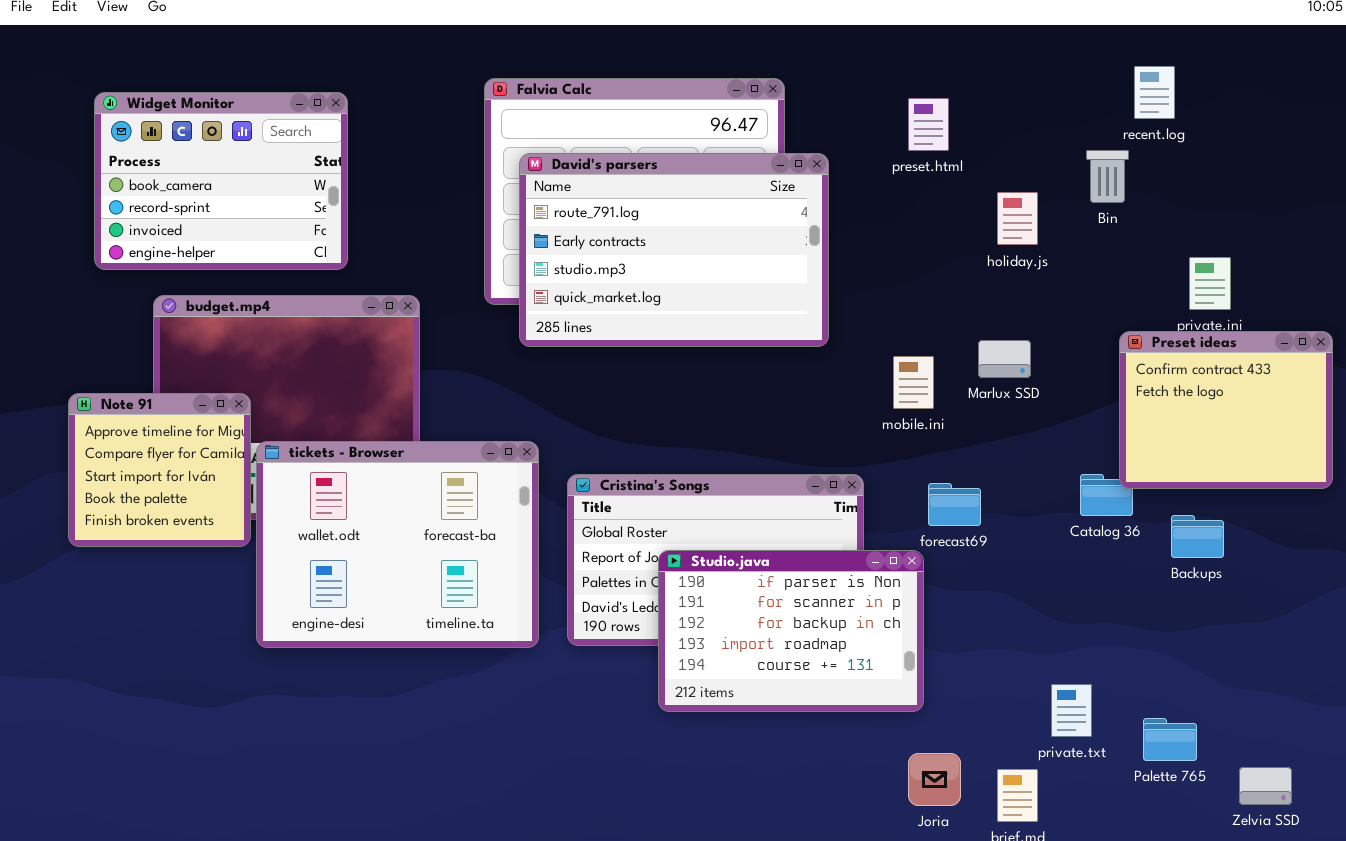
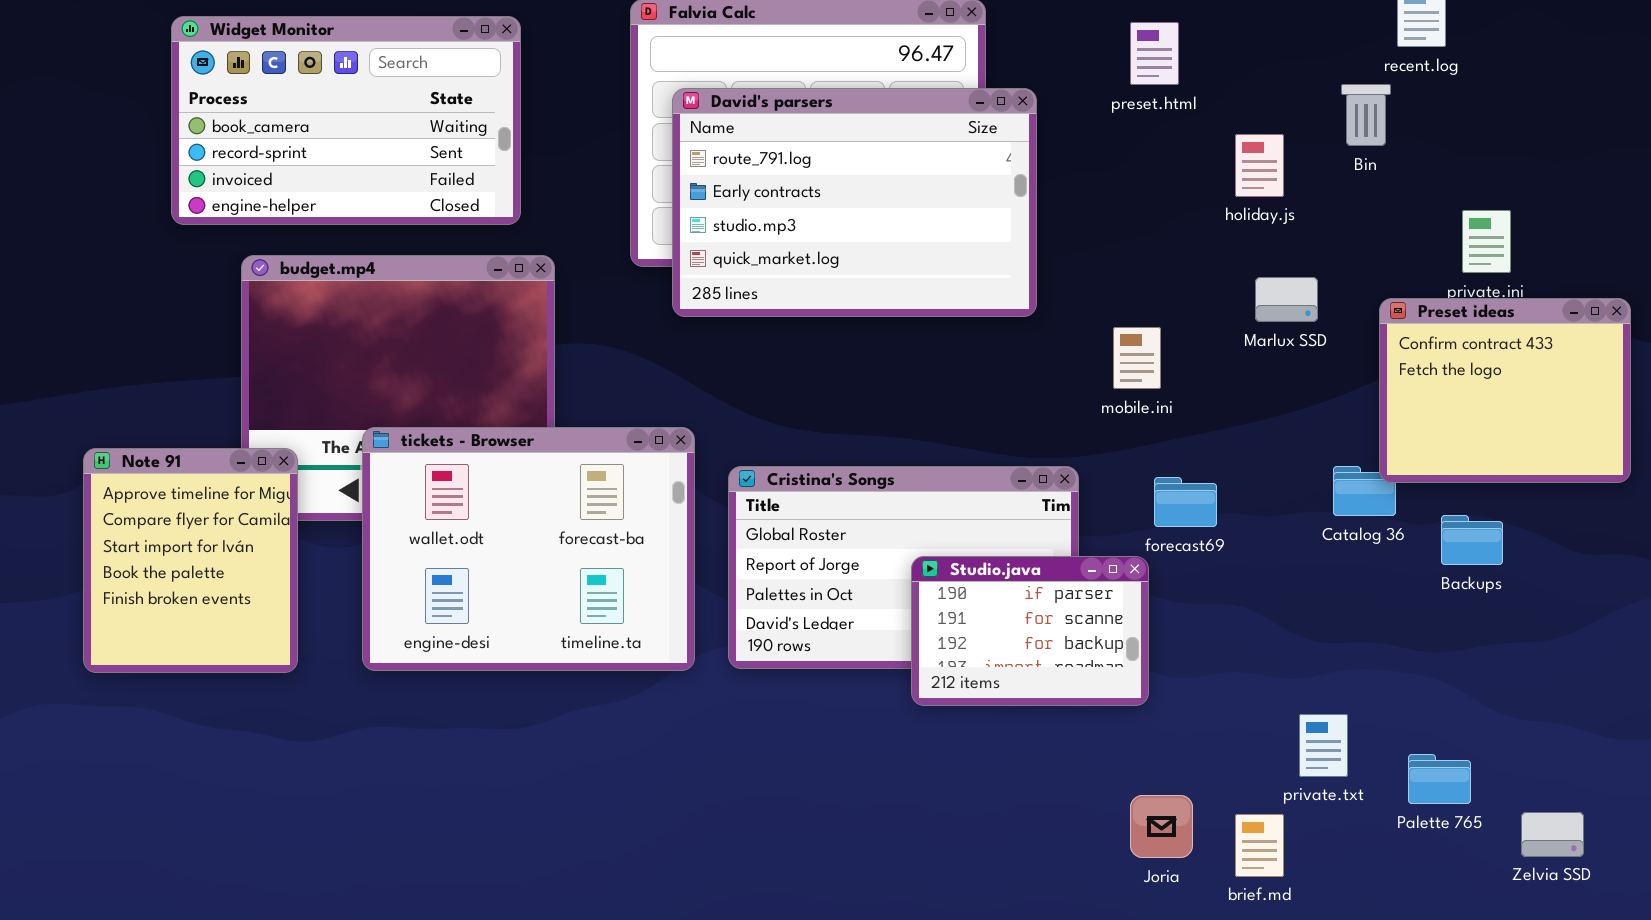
Widget Monitor: [94,92,348,270] -> [171,16,521,225], resized
Marlux SSD: [978,340,1031,378] -> [1255,277,1318,322], moved
Note 91: [68,393,251,547] -> [83,448,298,673], moved, resized
Studio.java: [658,550,924,712] -> [911,556,1149,706], resized

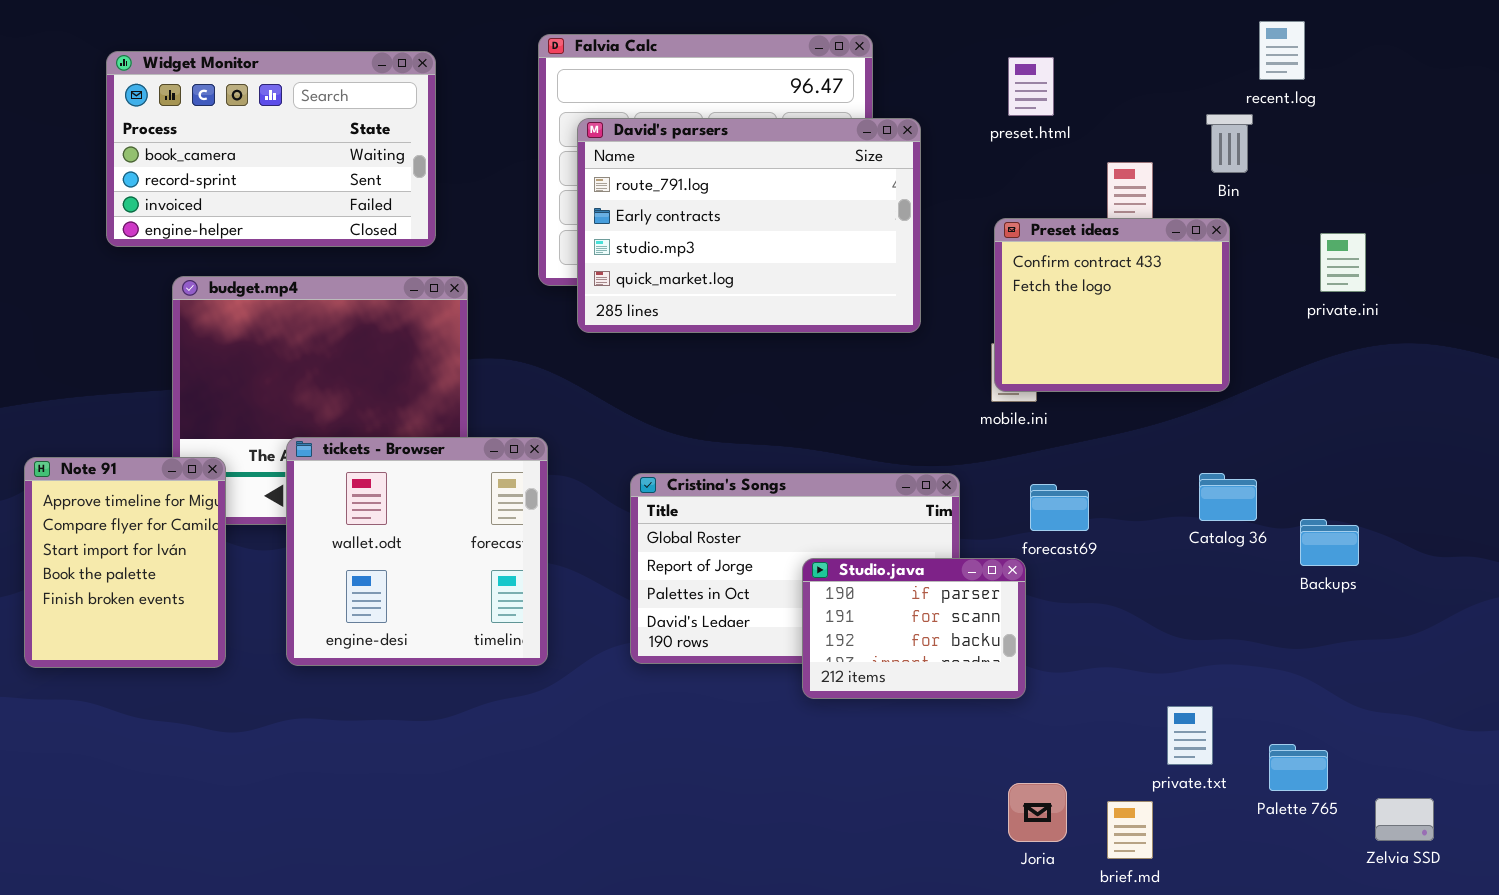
Preset ideas: [1379,298,1631,483] -> [994,218,1230,392], moved
tickets - Browser: [362,427,695,671] -> [286,437,548,666], resized

